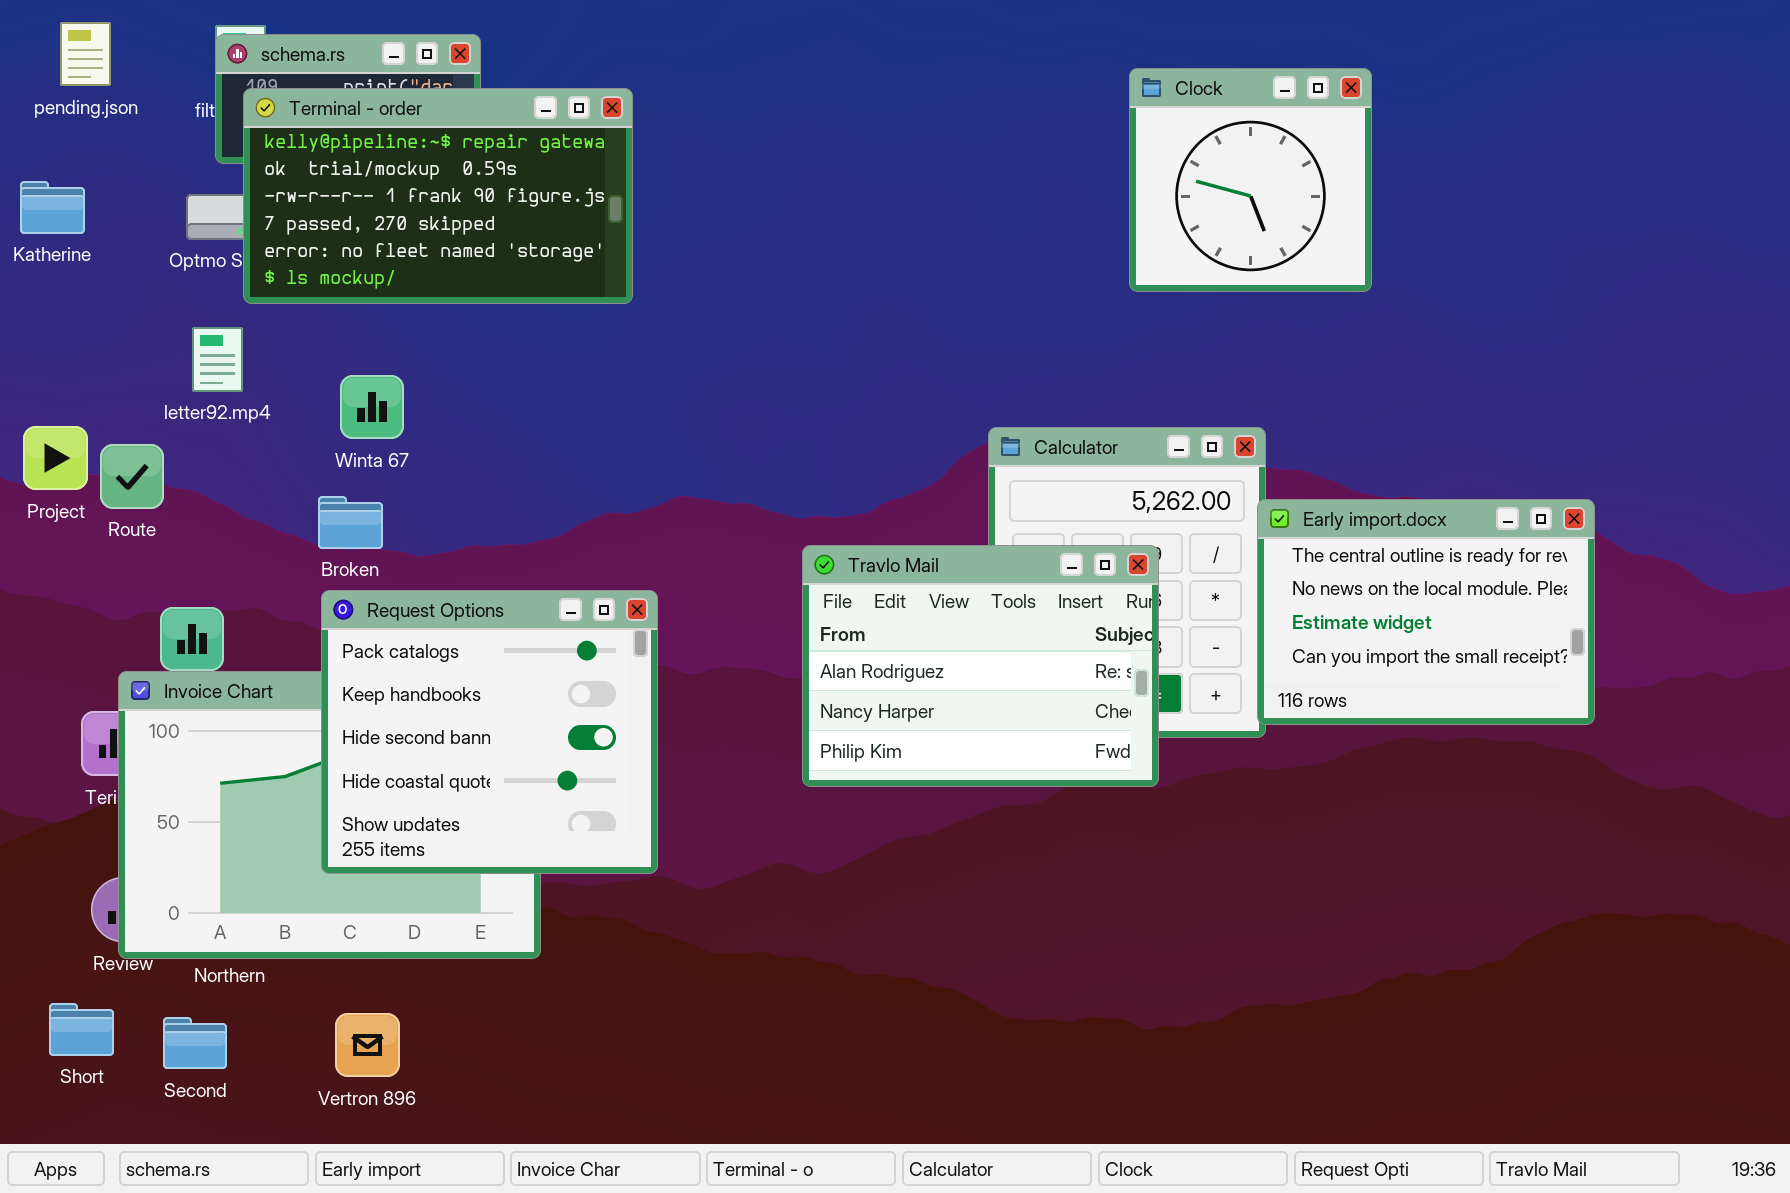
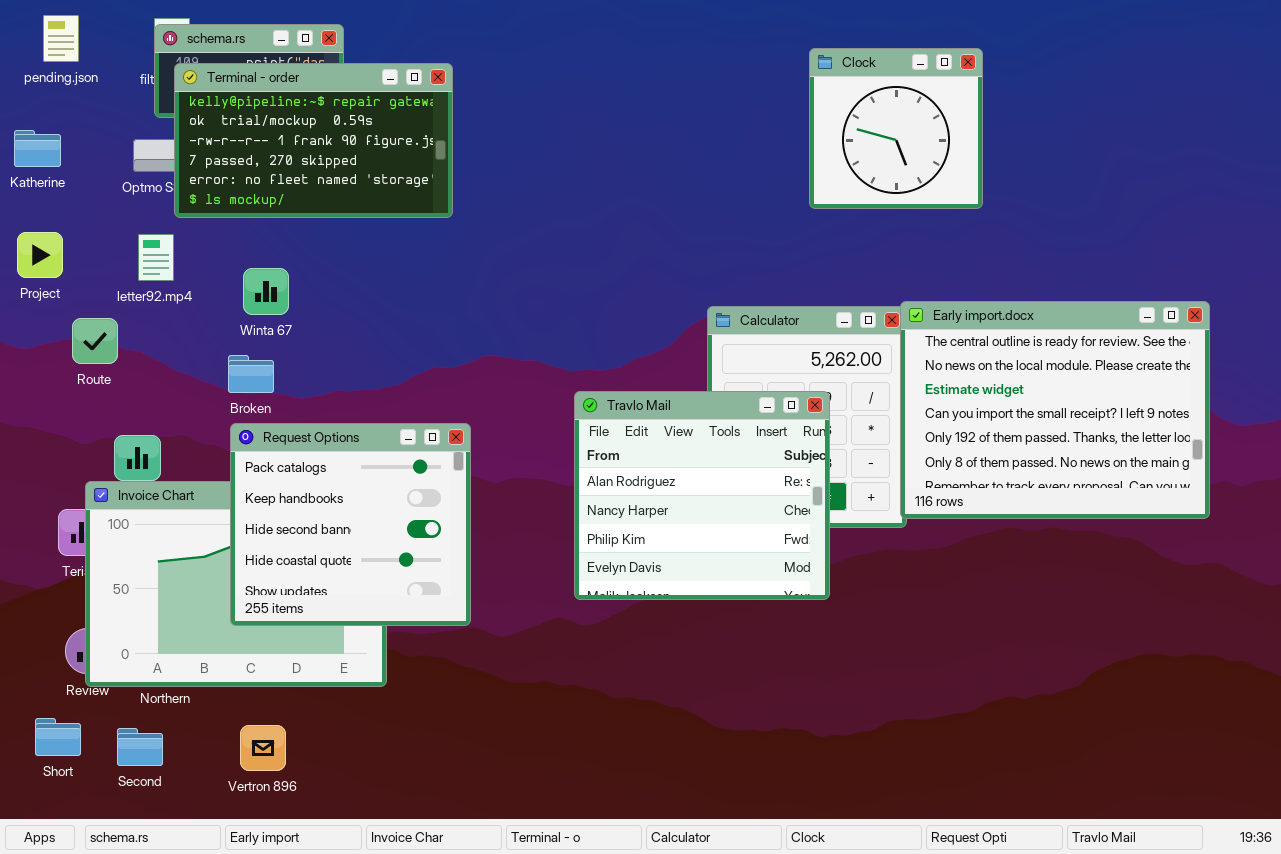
Project: [23,426,88,490] -> [17,232,63,278], moved
Early import.docx: [1257,499,1595,725] -> [900,301,1210,519], resized
Travlo Mail: [802,545,1159,787] -> [574,391,830,600], resized

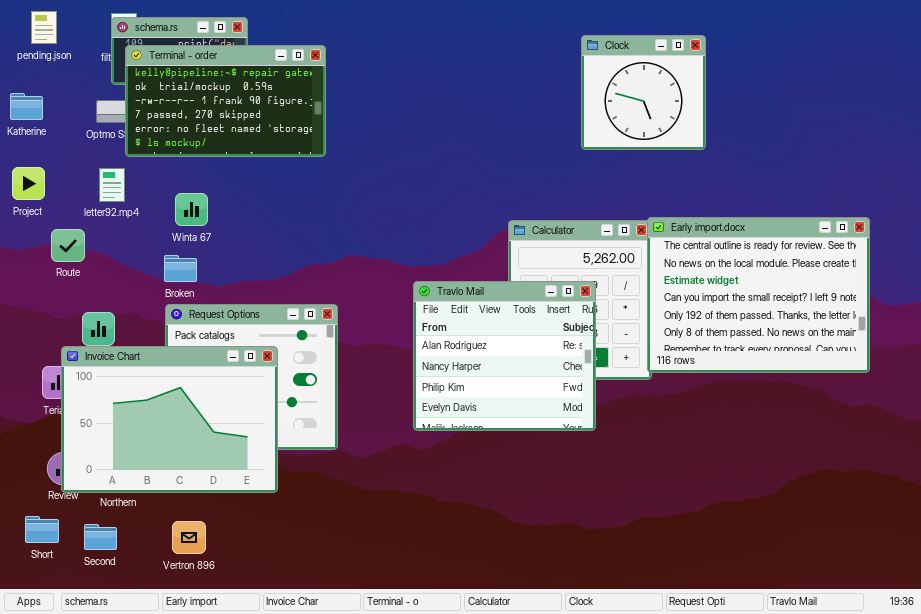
Invoice Chart: [85,481,387,687] -> [61,346,278,493], raised

